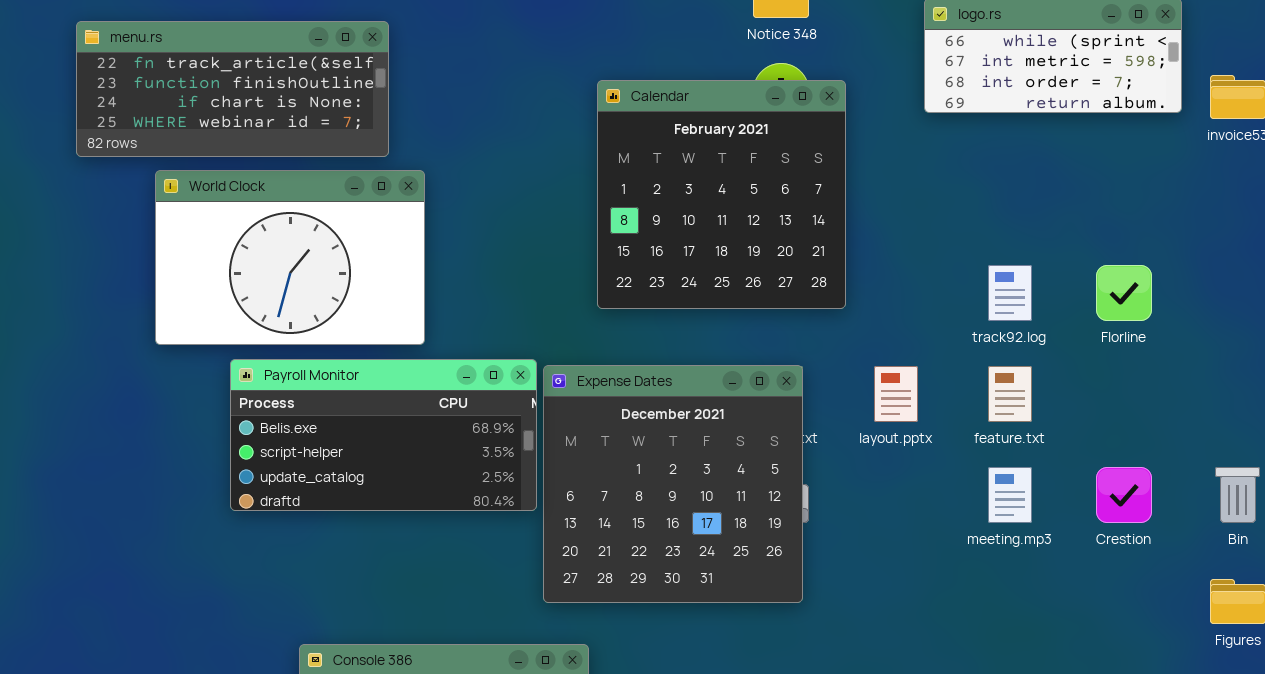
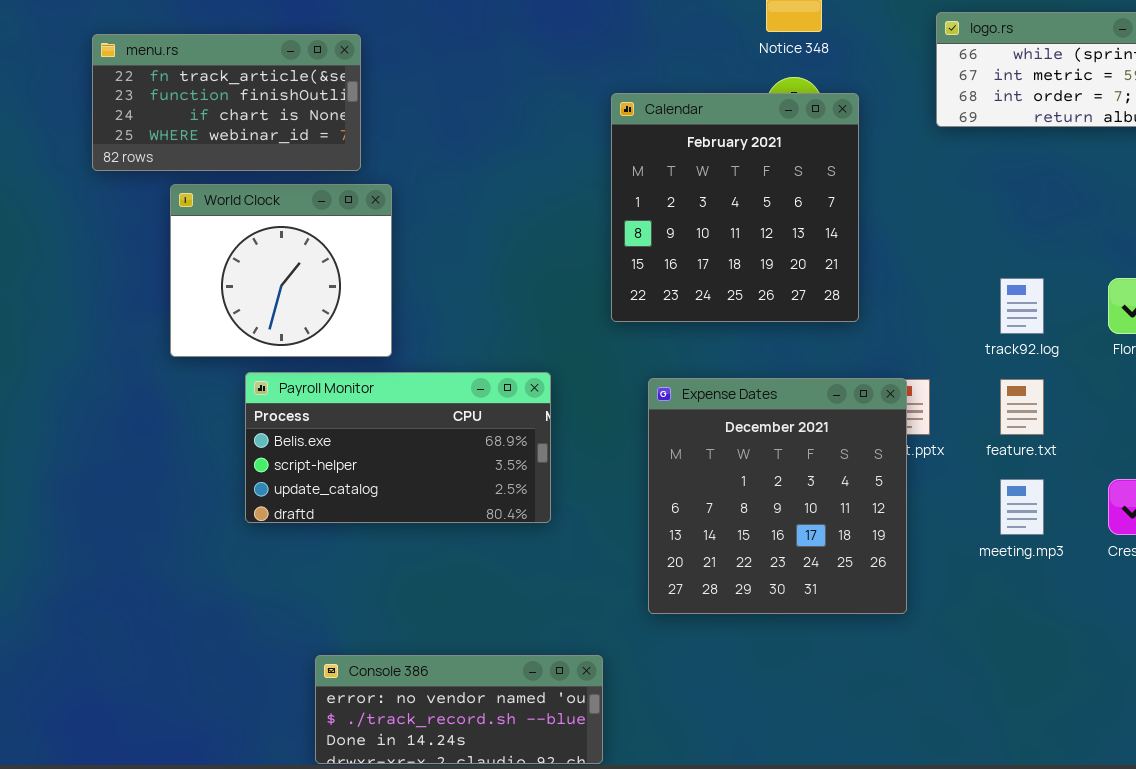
menu.rs: [76,21,389,157] -> [92,34,361,171], resized
World Clock: [155,170,425,345] -> [170,184,392,357], resized
Expense Dates: [543,365,803,603] -> [648,378,907,614], moved

